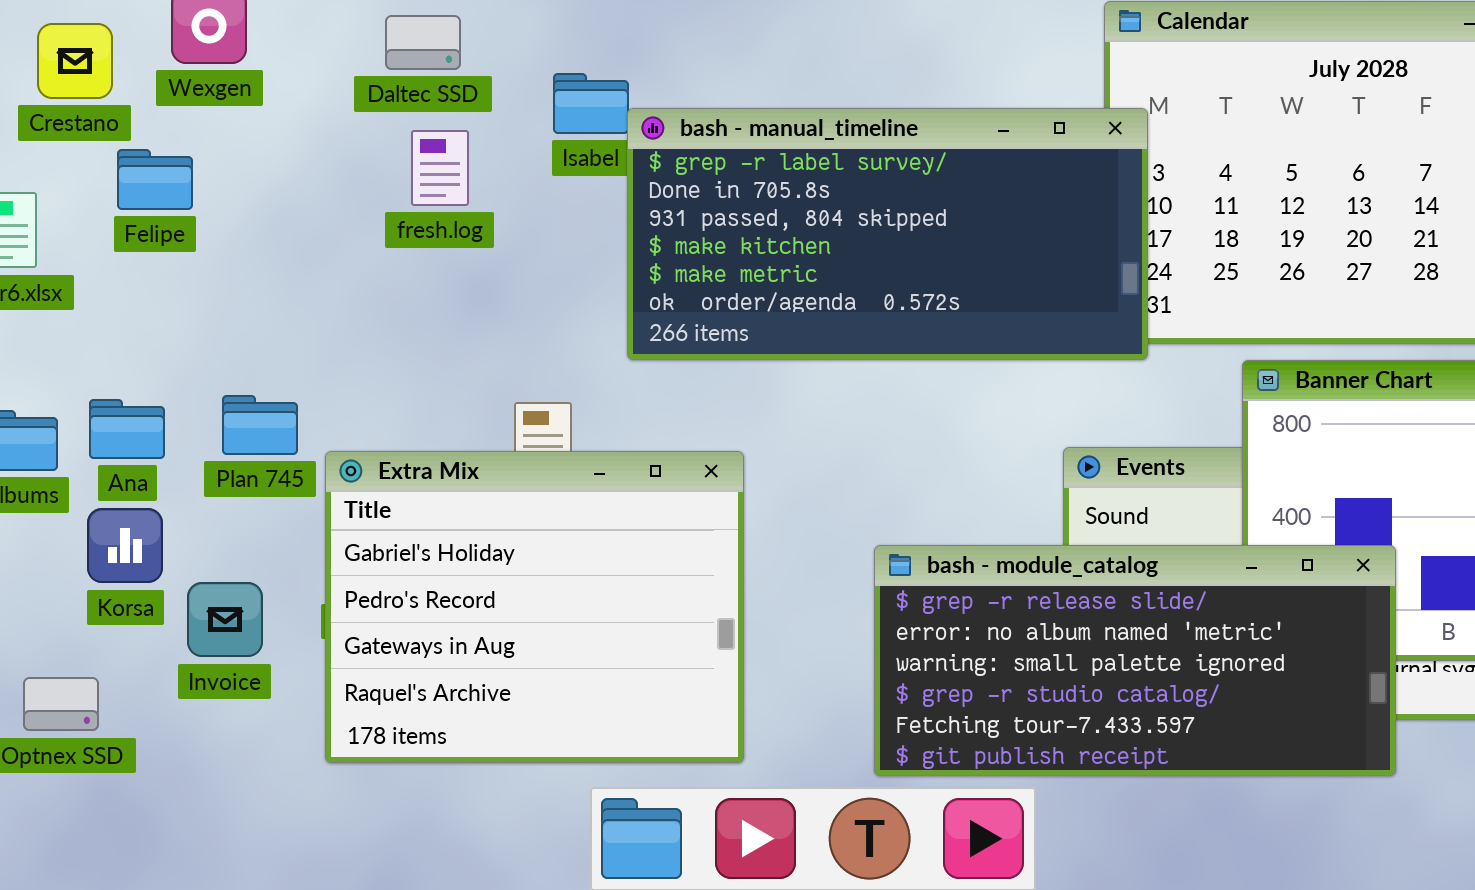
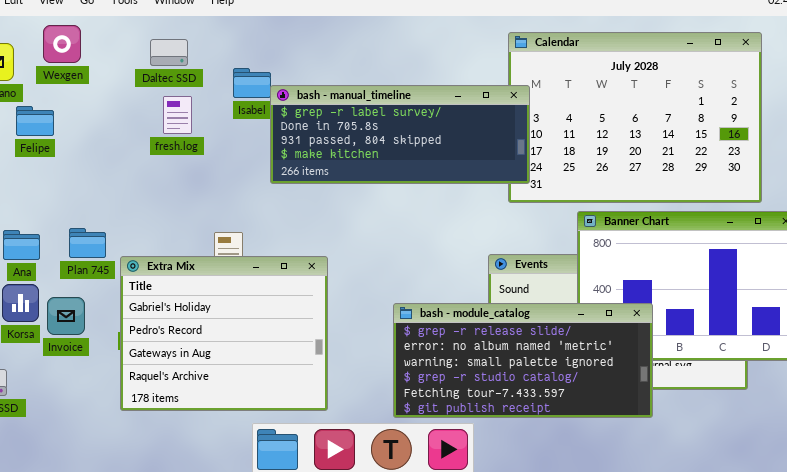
bash - manual_timeline: [627,108,1148,360] -> [270,85,530,184], resized
Invoice: [187,582,263,657] -> [47,297,85,335], moved

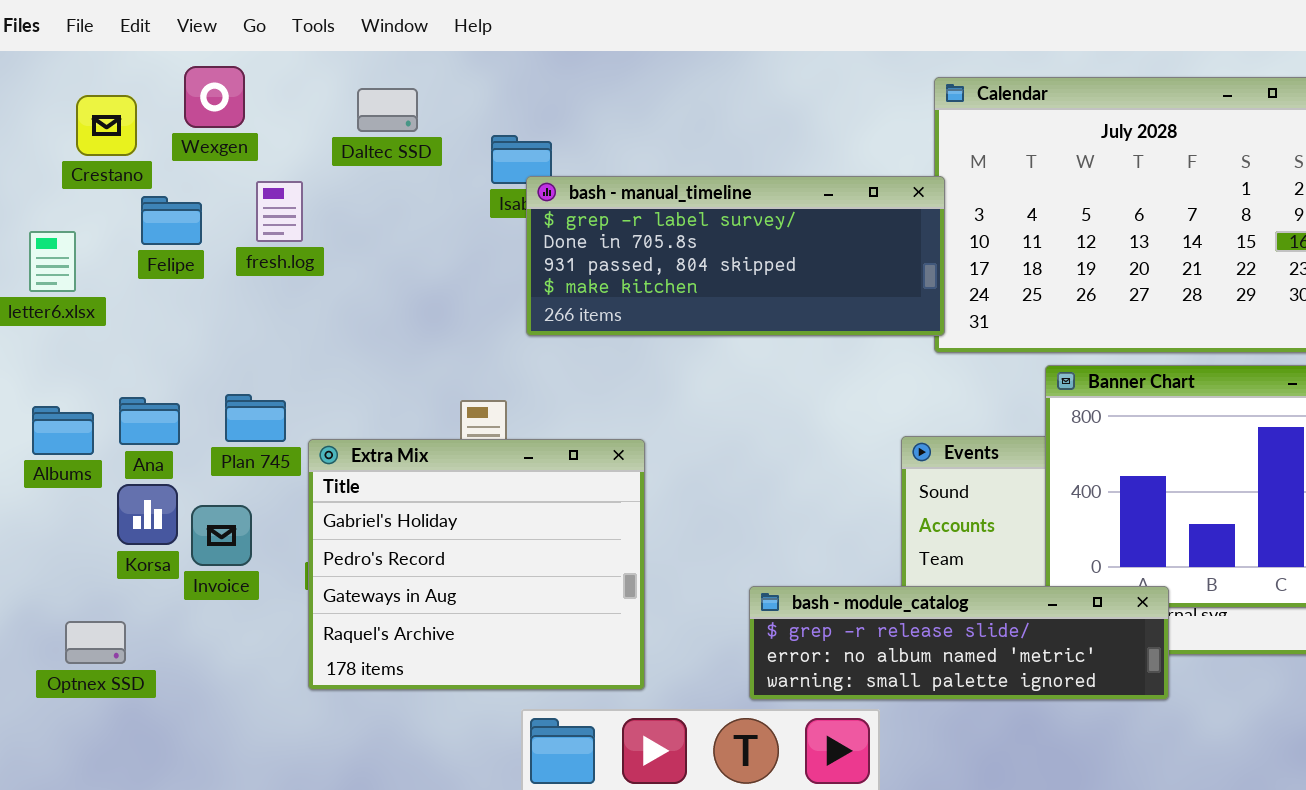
bash - manual_timeline: [270,85,530,184] -> [526,176,945,336], moved
fresh.log: [163,96,192,134] -> [256,181,303,242], moved
bash - module_catalog: [393,303,653,418] -> [749,586,1169,700], resized

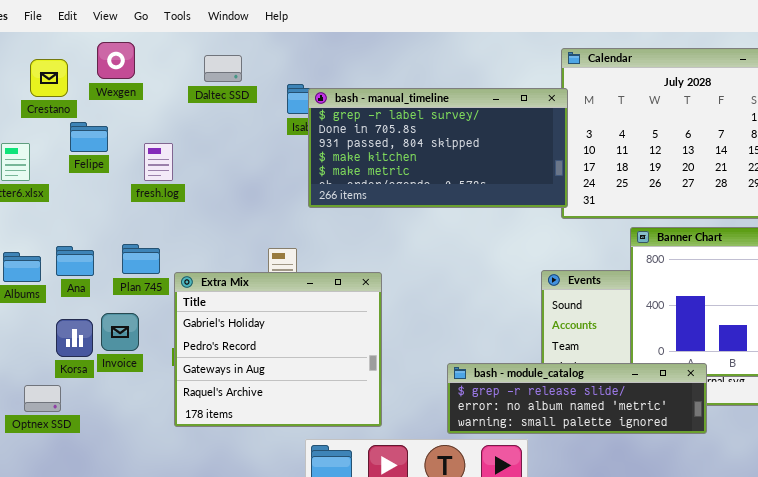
bash - manual_timeline: [526,176,945,336] -> [308,88,568,208], resized
fresh.log: [256,181,303,242] -> [144,143,173,181], moved
Korsa: [117,484,178,545] -> [56,319,93,357], moved

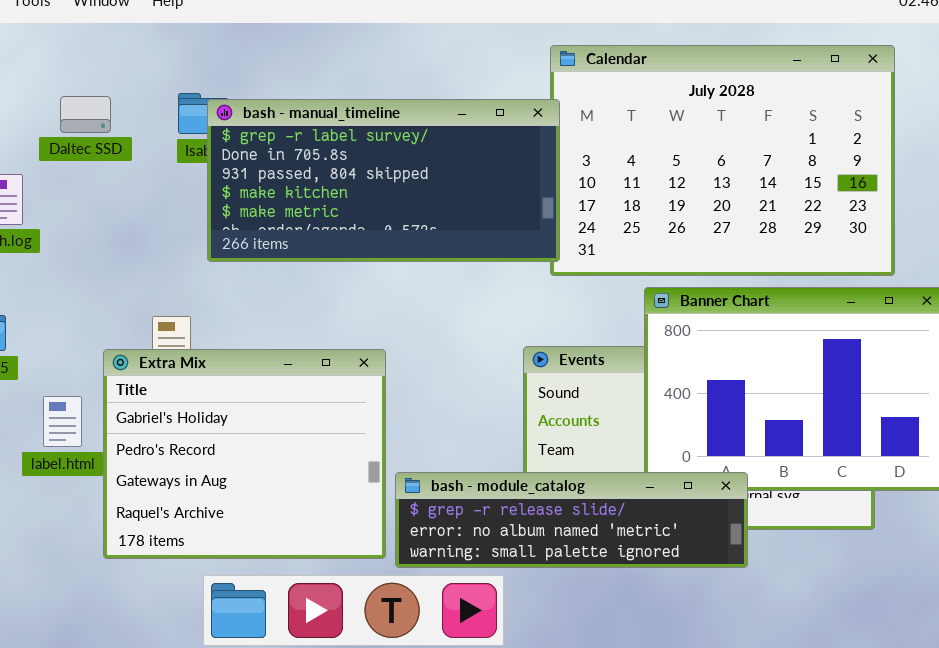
Daltec SSD: [204,55,242,82] -> [60,96,111,133], moved
Extra Mix: [174,272,382,427] -> [103,349,386,559], moved

